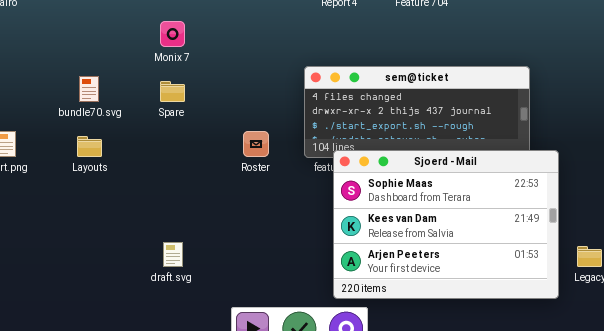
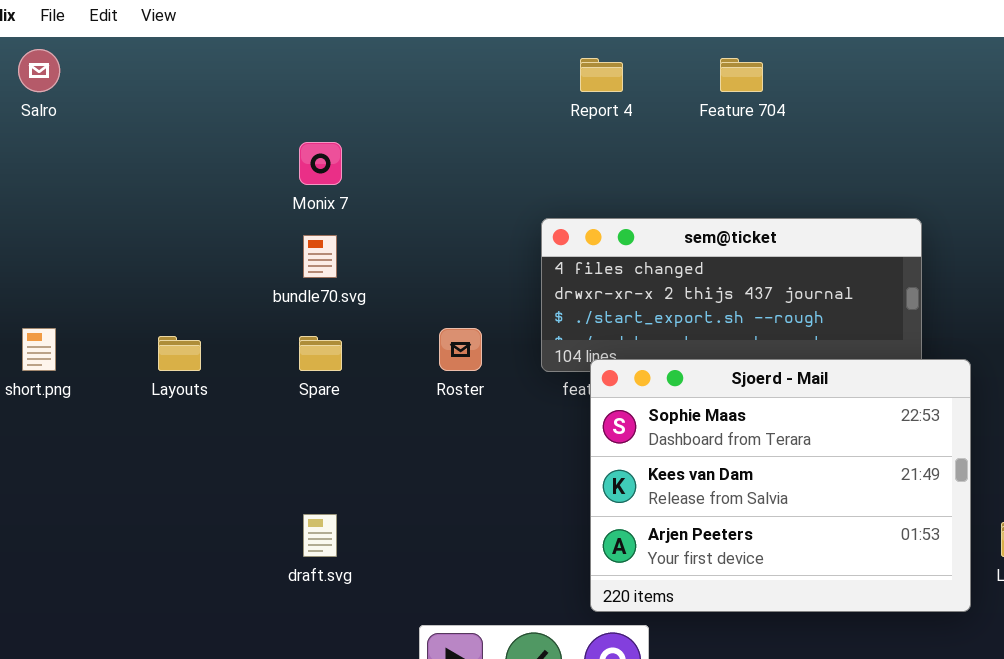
bundle70.svg: [79,76,99,102] -> [303,235,337,278], moved
Spare: [160,81,185,102] -> [299,336,342,371], moved

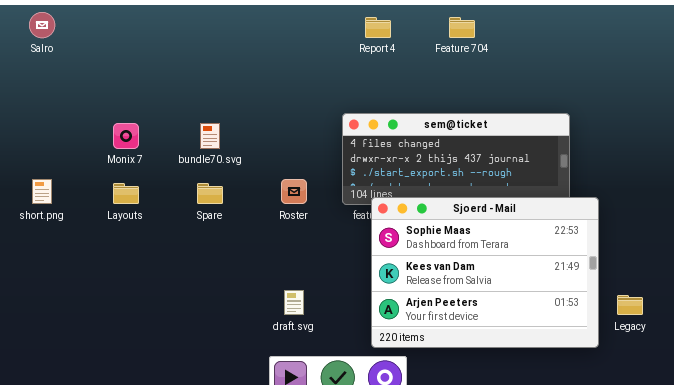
Monix 7: [299,142,342,185] -> [113,123,139,149], moved
draft.svg: [303,514,337,557] -> [284,290,304,315], moved

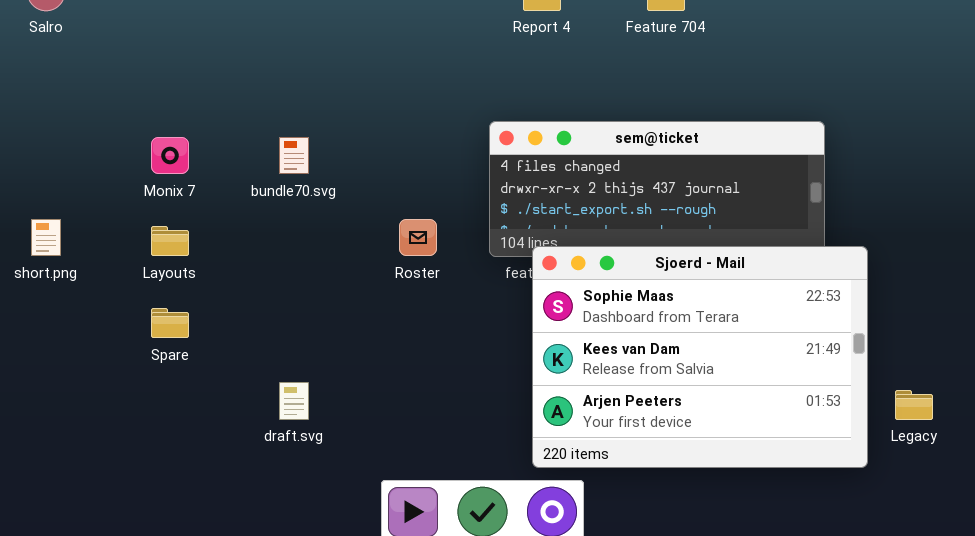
Spare: [197,183,223,204] -> [151,308,189,338], moved
draft.svg: [284,290,304,315] -> [279,382,309,420], moved

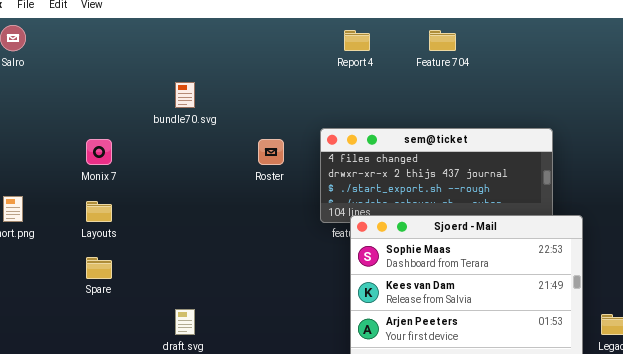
bundle70.svg: [279,137,309,174] -> [175,82,195,108], moved
Roster: [399,219,437,256] -> [258,139,284,165], moved

